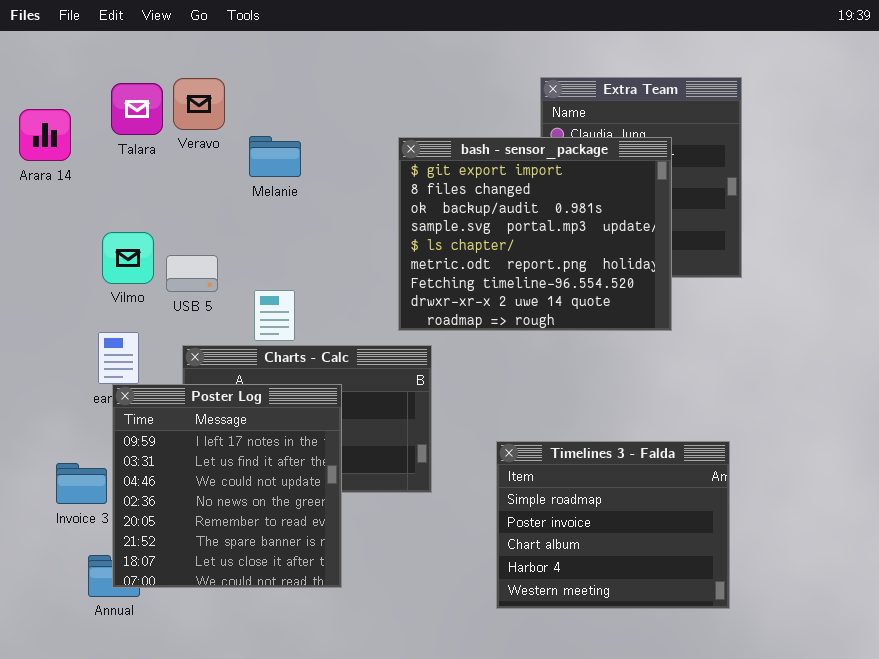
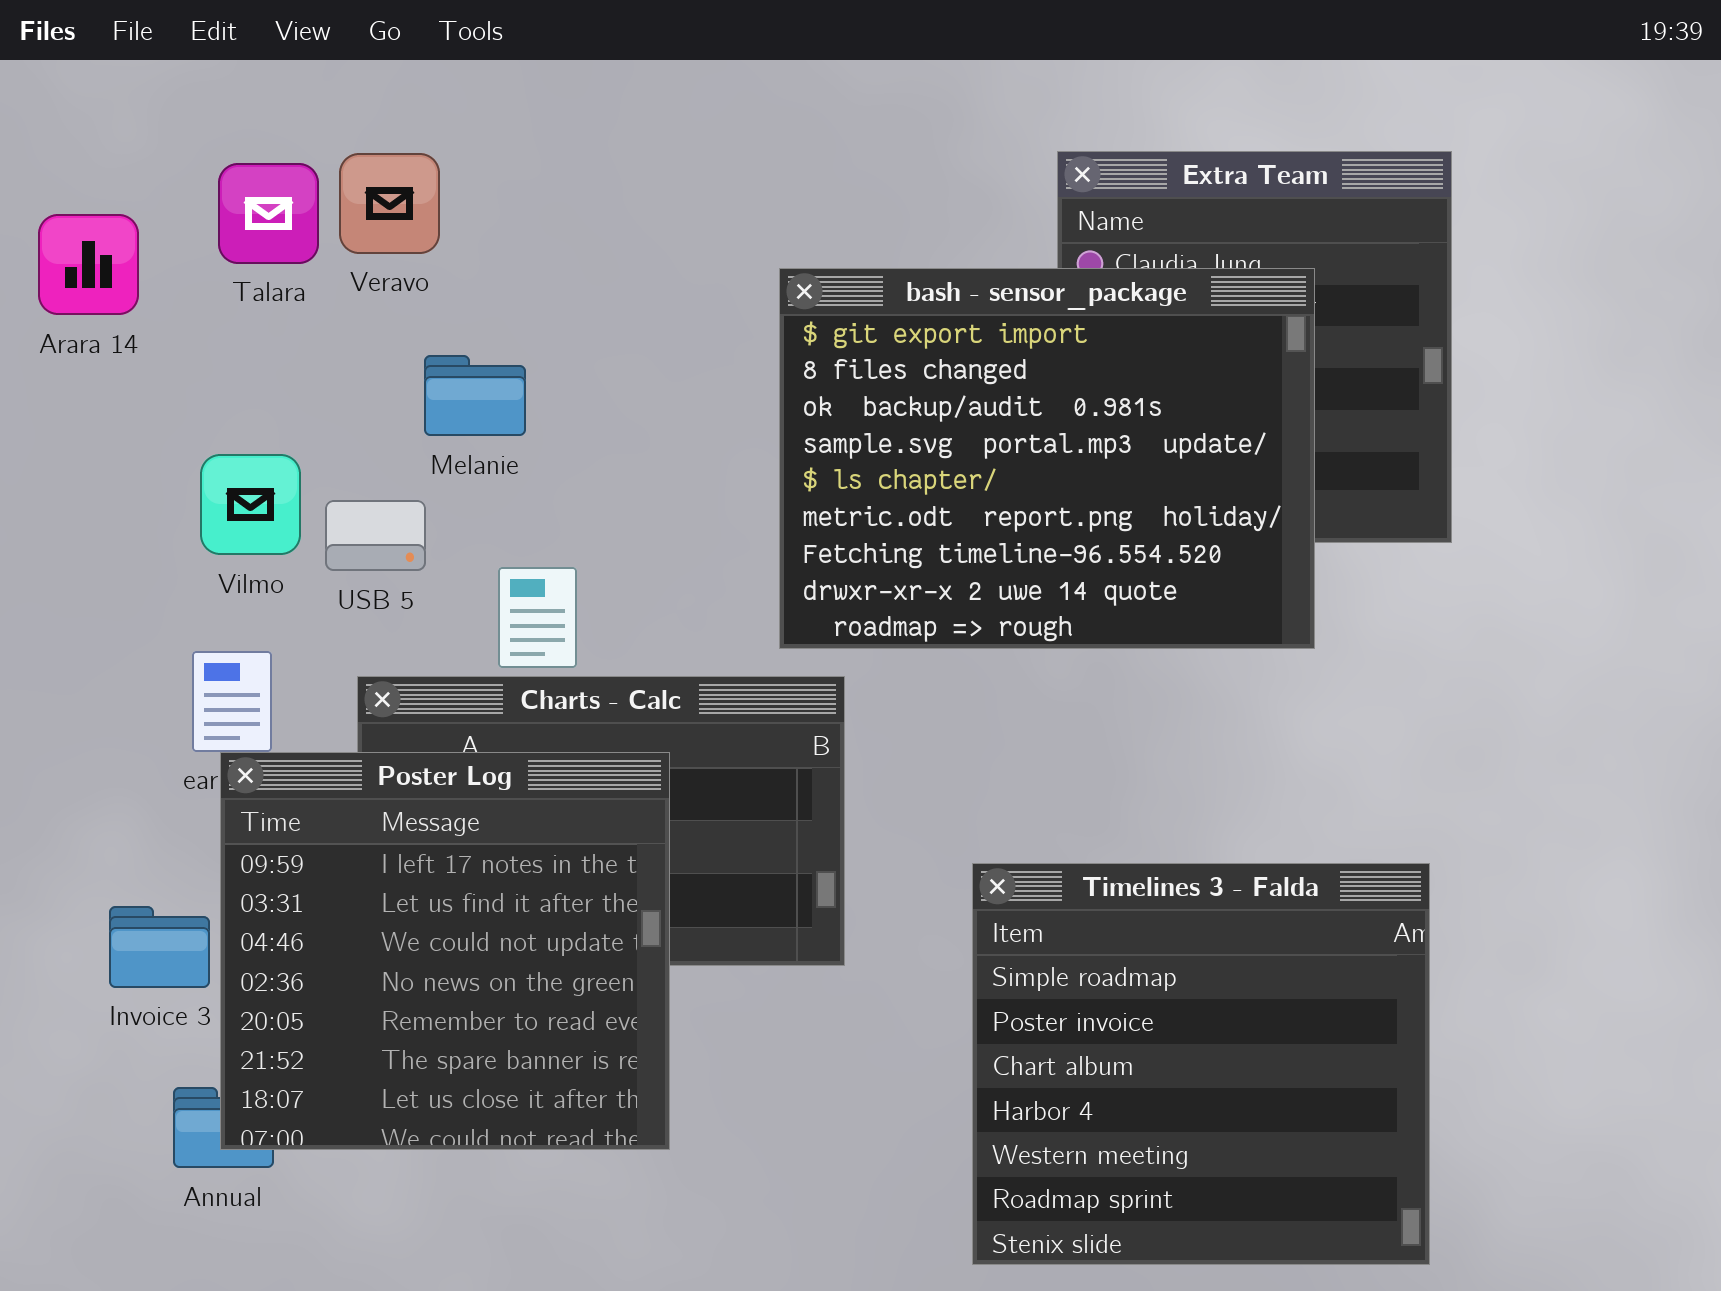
Melanie: [249,136,301,177] -> [424,355,526,436], moved
Timelines 3 - Falda: [496,441,730,609] -> [972,863,1430,1265], resized

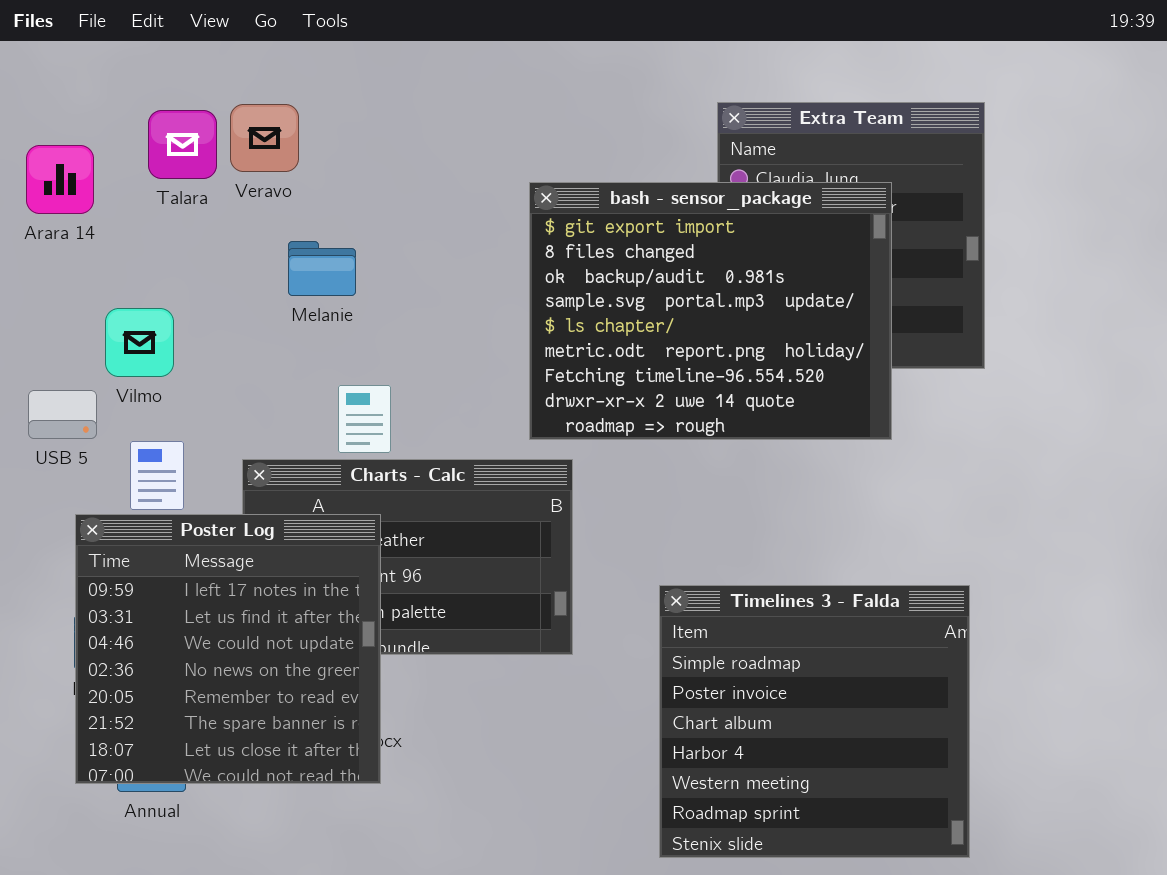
Vilmo: [200,454,301,555] -> [105,308,174,377], moved
USB 5: [325,500,426,571] -> [28,390,97,439], moved
Poster Log: [220,752,670,1150] -> [75,514,381,784], moved

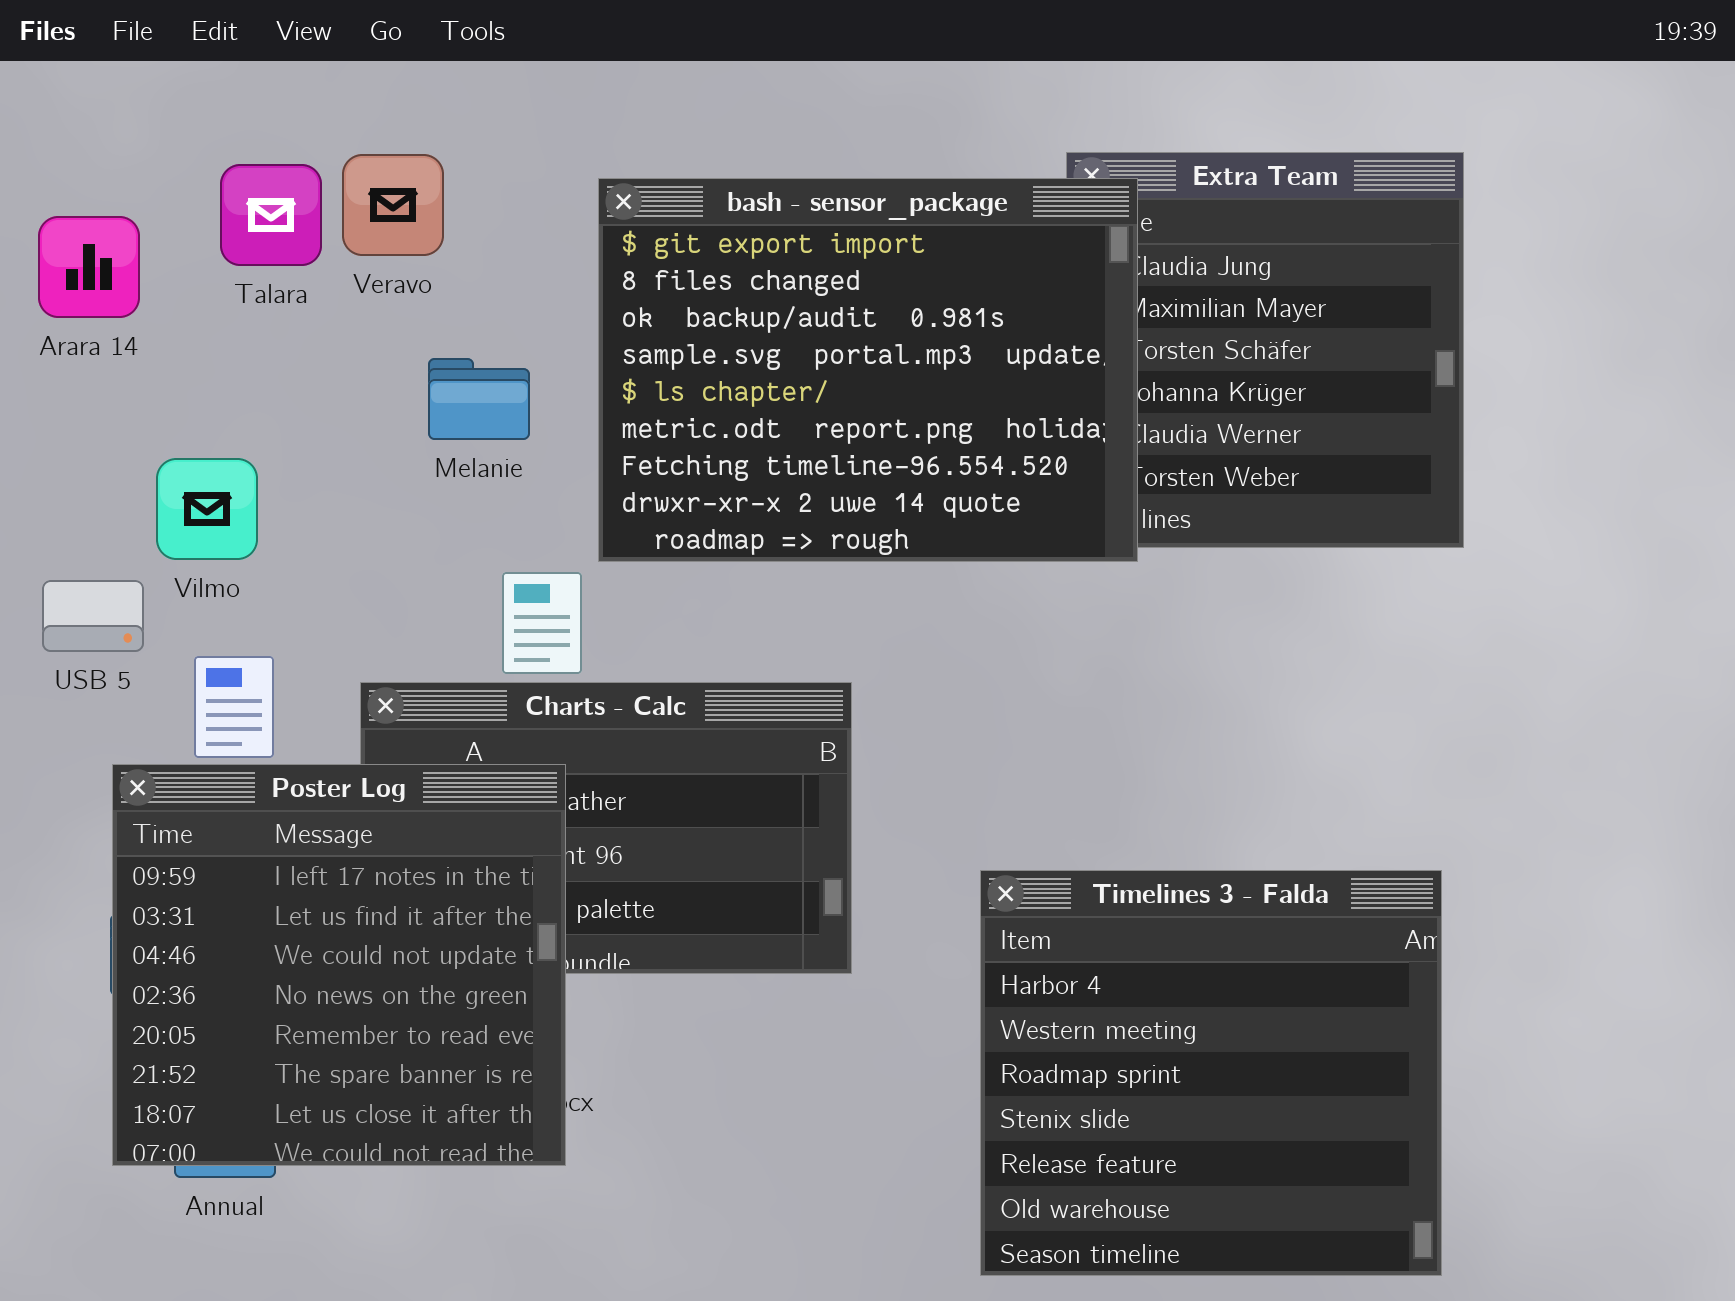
bash - sensor_package: [529,182,892,440] -> [598,178,1138,562], moved
Timelines 3 - Falda: [659,585,970,858] -> [980,870,1442,1276], scrolled down 3 rows

